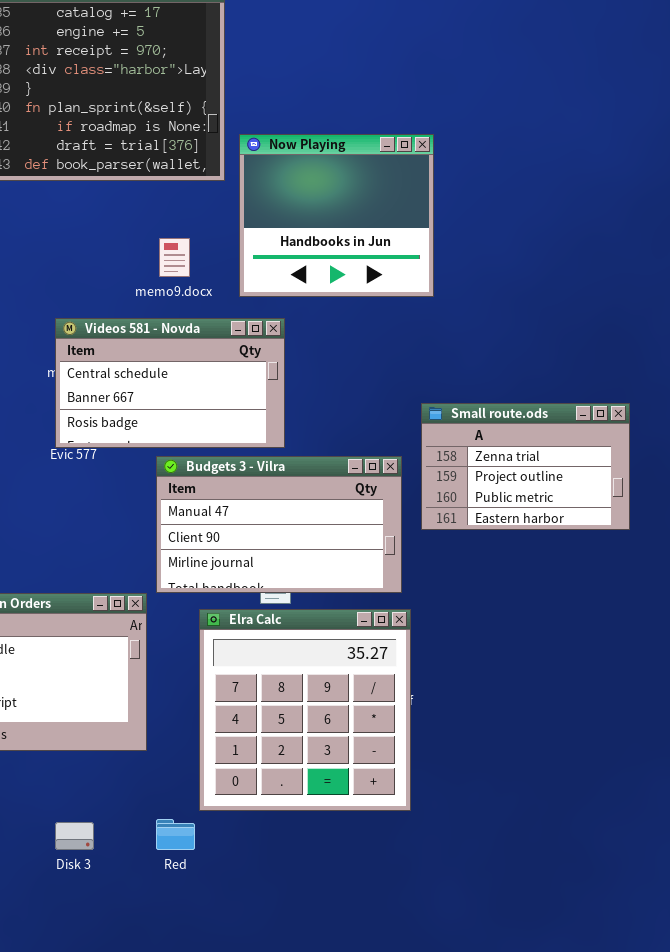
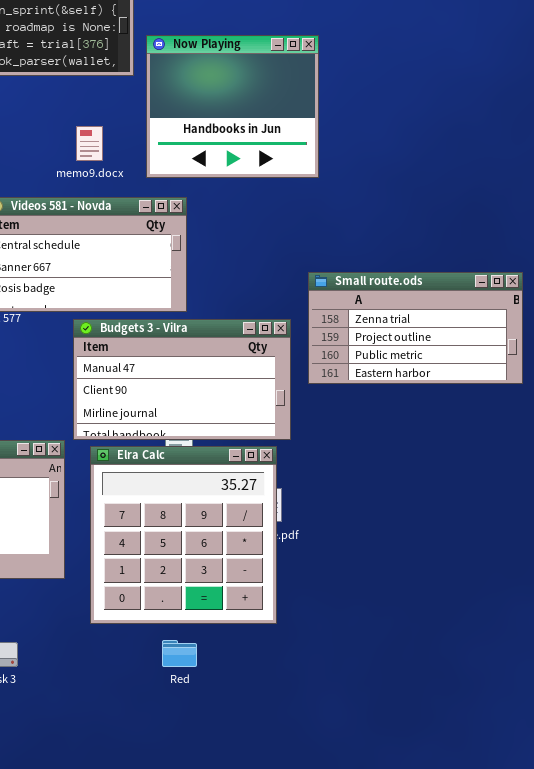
Small route.ods: [421,403,630,530] -> [308,272,523,384], resized
Elra Calc: [199,609,411,811] -> [90,446,277,624], moved
Red: [156,819,195,850] -> [162,640,197,667], moved

